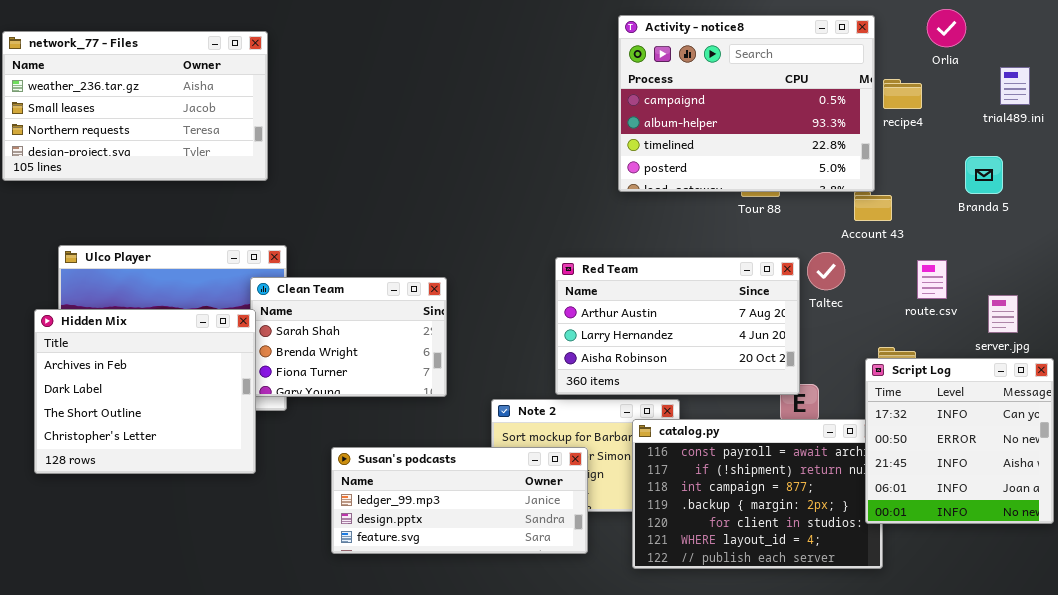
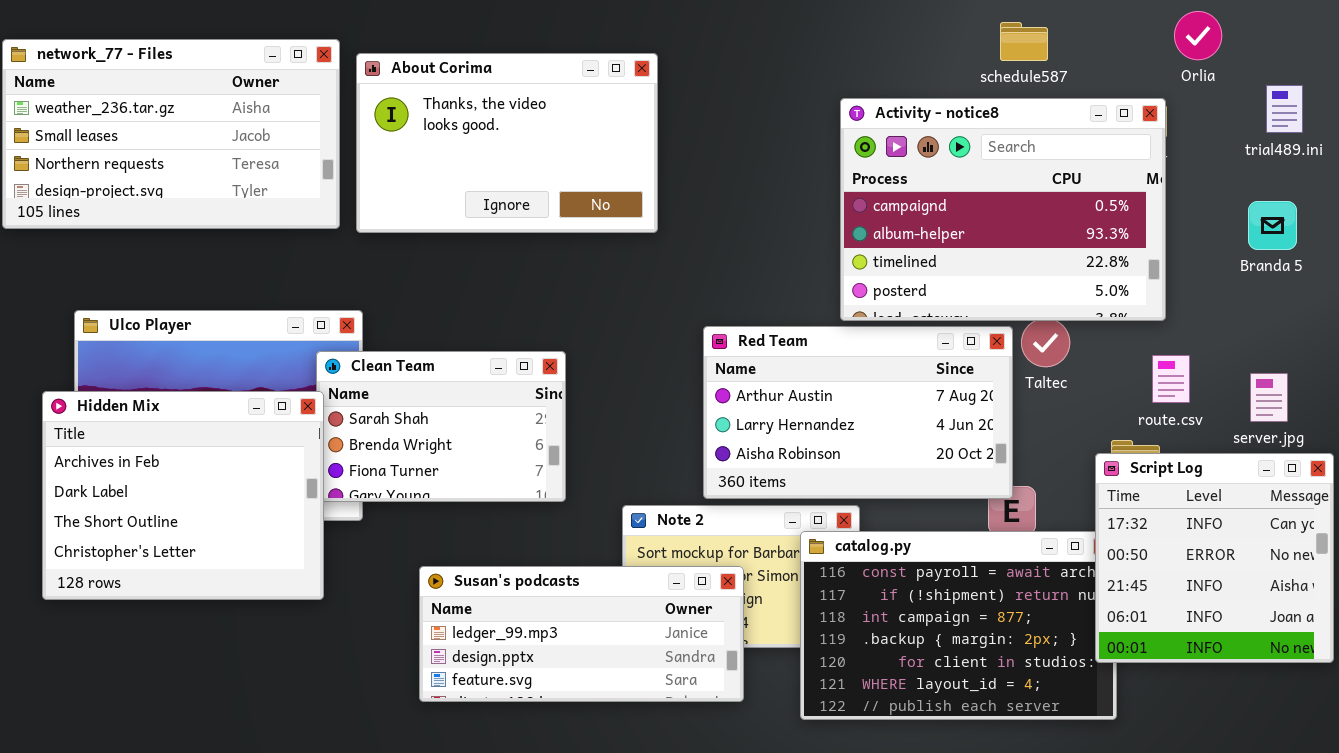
Activity - notice8: [618,15,875,192] -> [840,98,1166,321], moved
About Corima: none -> [356,53,658,233], opened
Branda 5: [965,156,1003,194] -> [1248,201,1297,250], moved
route.csv: [917,260,947,299] -> [1152,355,1190,403], moved

